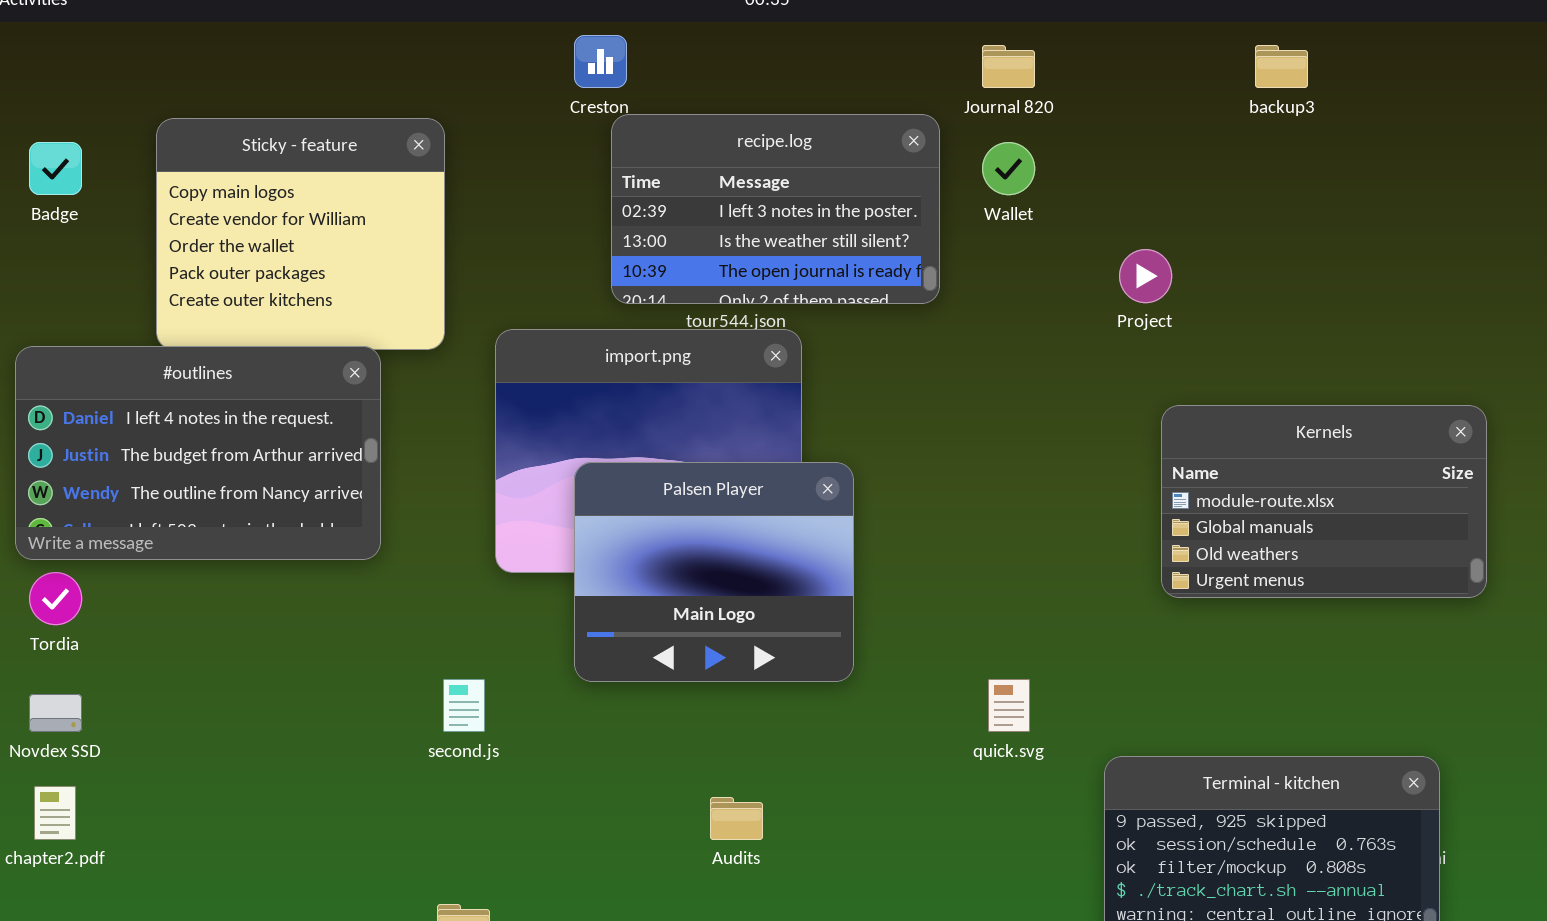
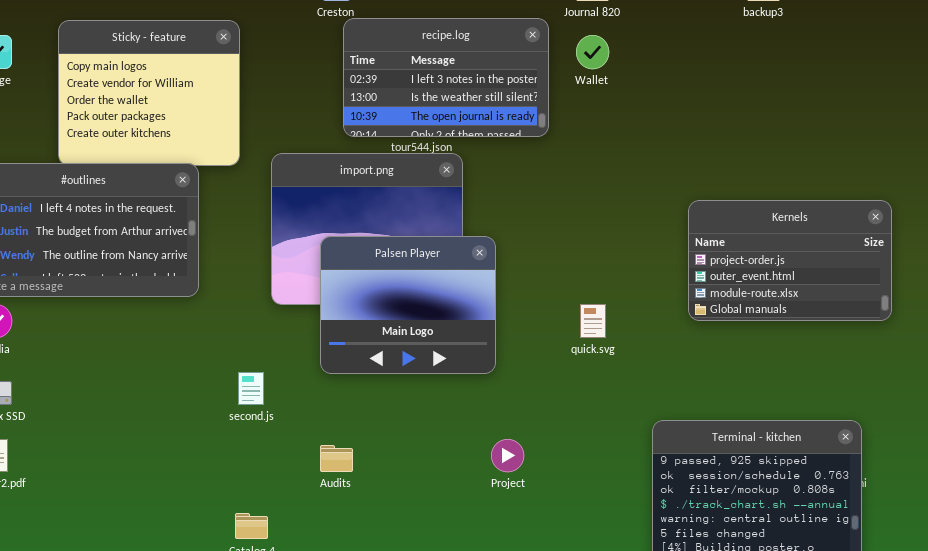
Project: [1119,249,1172,303] -> [491,439,524,472], moved
Kernels: [1161,405,1487,598] -> [688,200,892,321], scrolled up 2 rows
quick.svg: [988,679,1030,732] -> [580,304,606,338], moved
Audits: [710,797,763,840] -> [320,445,353,472], moved

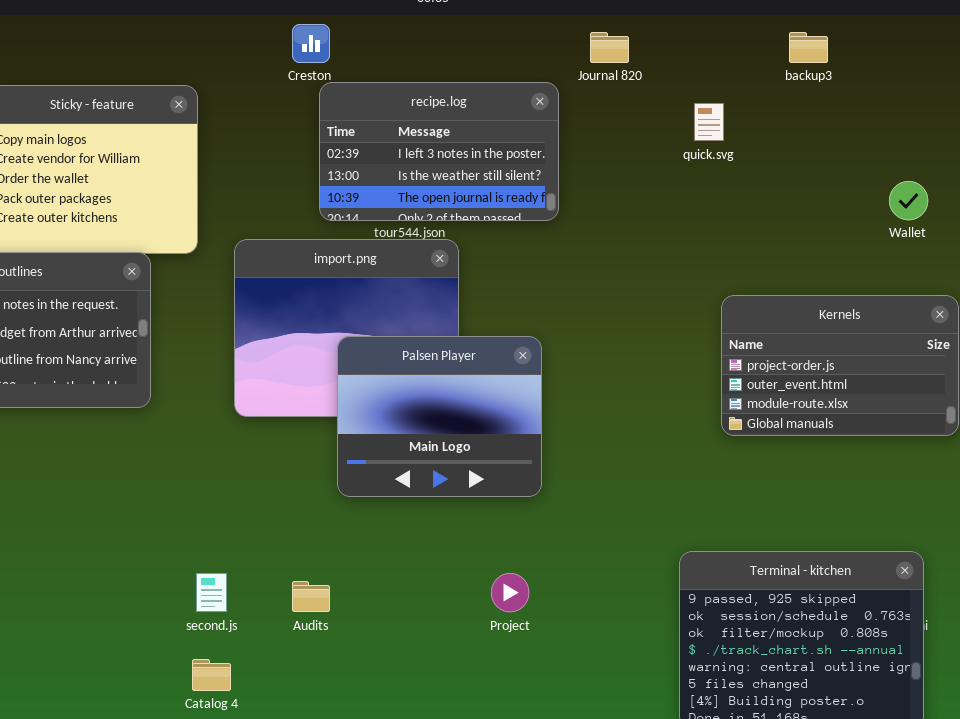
Wallet: [576,35,609,69] -> [889,181,928,220], moved
Palsen Player: [320,236,496,374] -> [337,336,542,497], moved
quick.svg: [580,304,606,338] -> [694,103,724,141], moved
second.js: [238,372,264,405] -> [196,573,227,612], moved

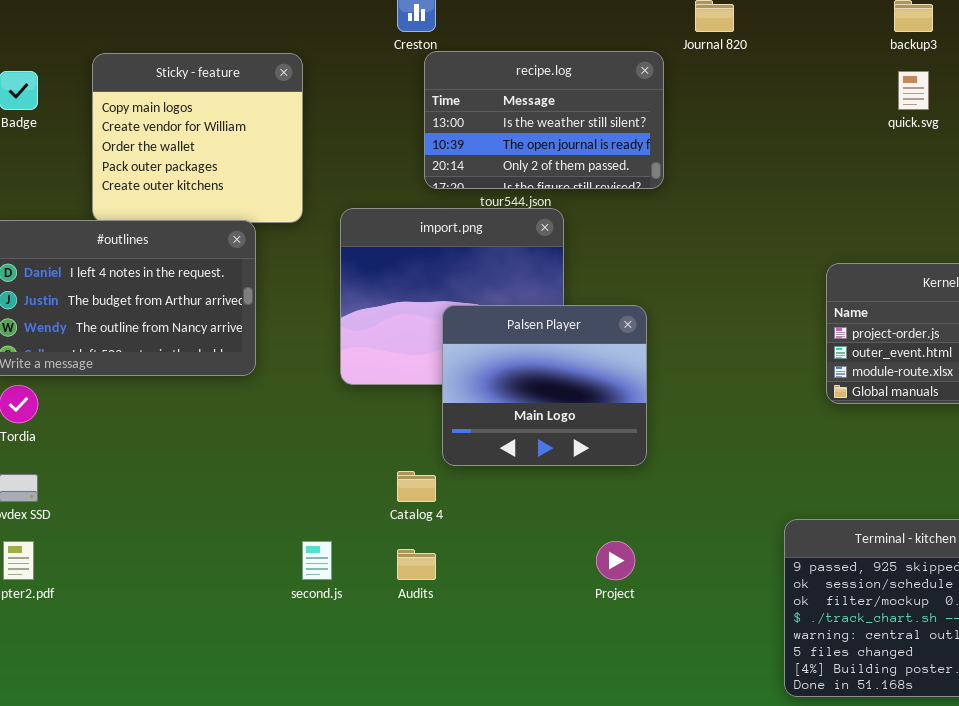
recipe.log: [319,82,559,221] -> [424,51,664,189], scrolled down 1 row
quick.svg: [694,103,724,141] -> [898,71,929,110], moved
Catalog 4: [192,659,231,691] -> [397,471,436,502], moved

